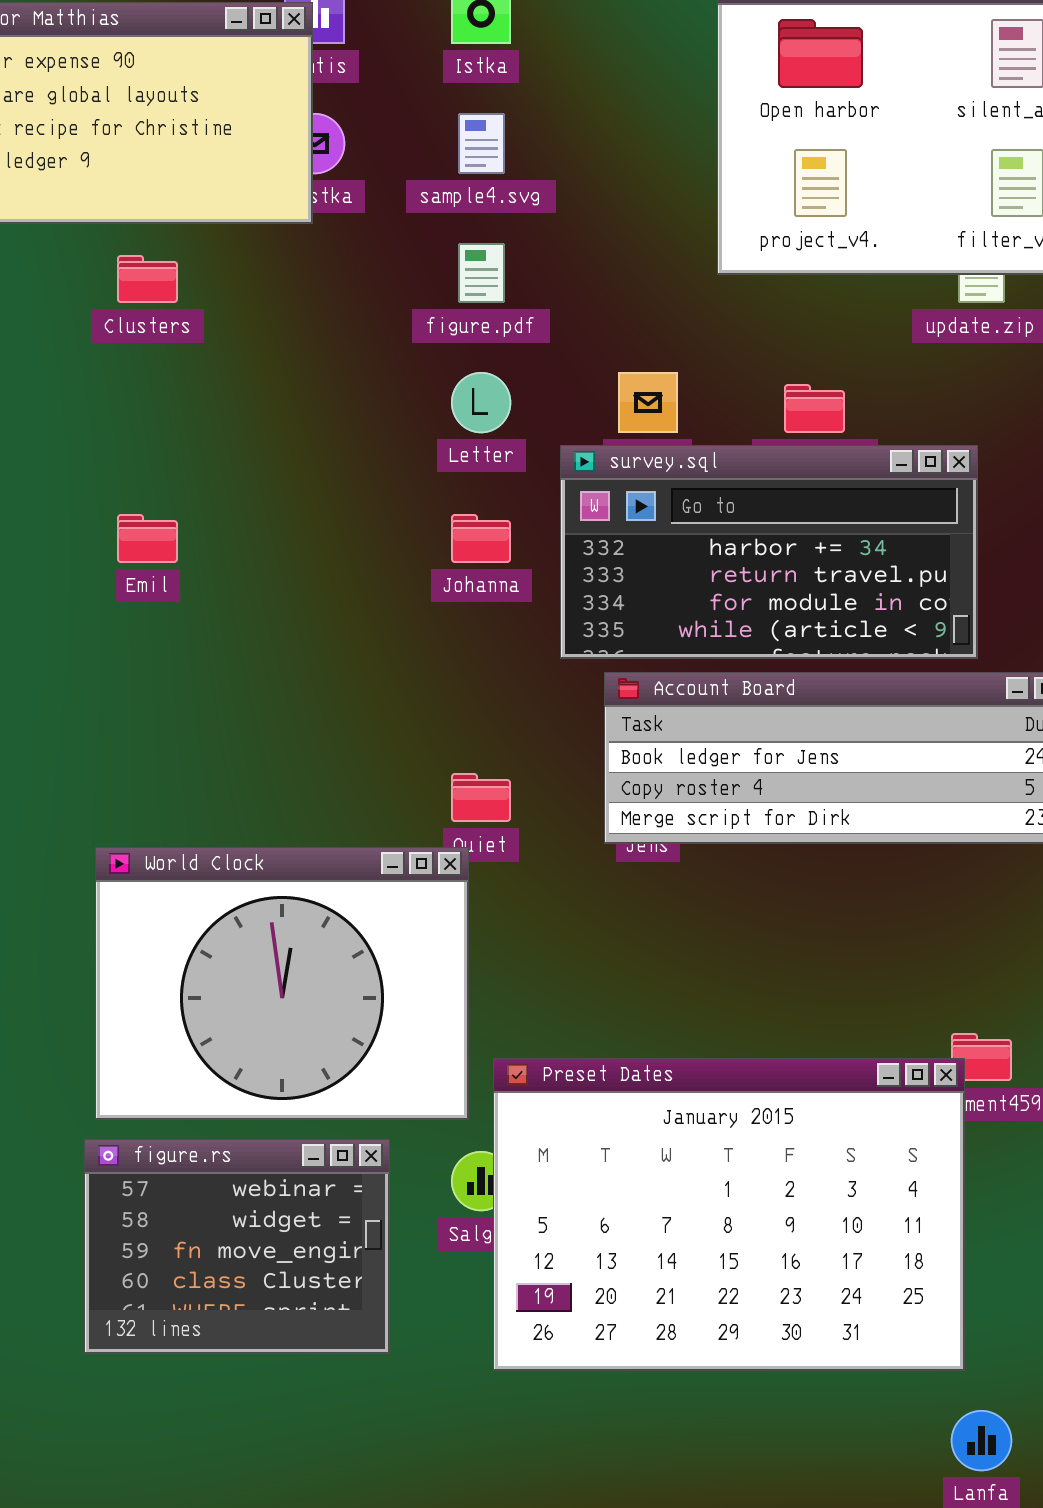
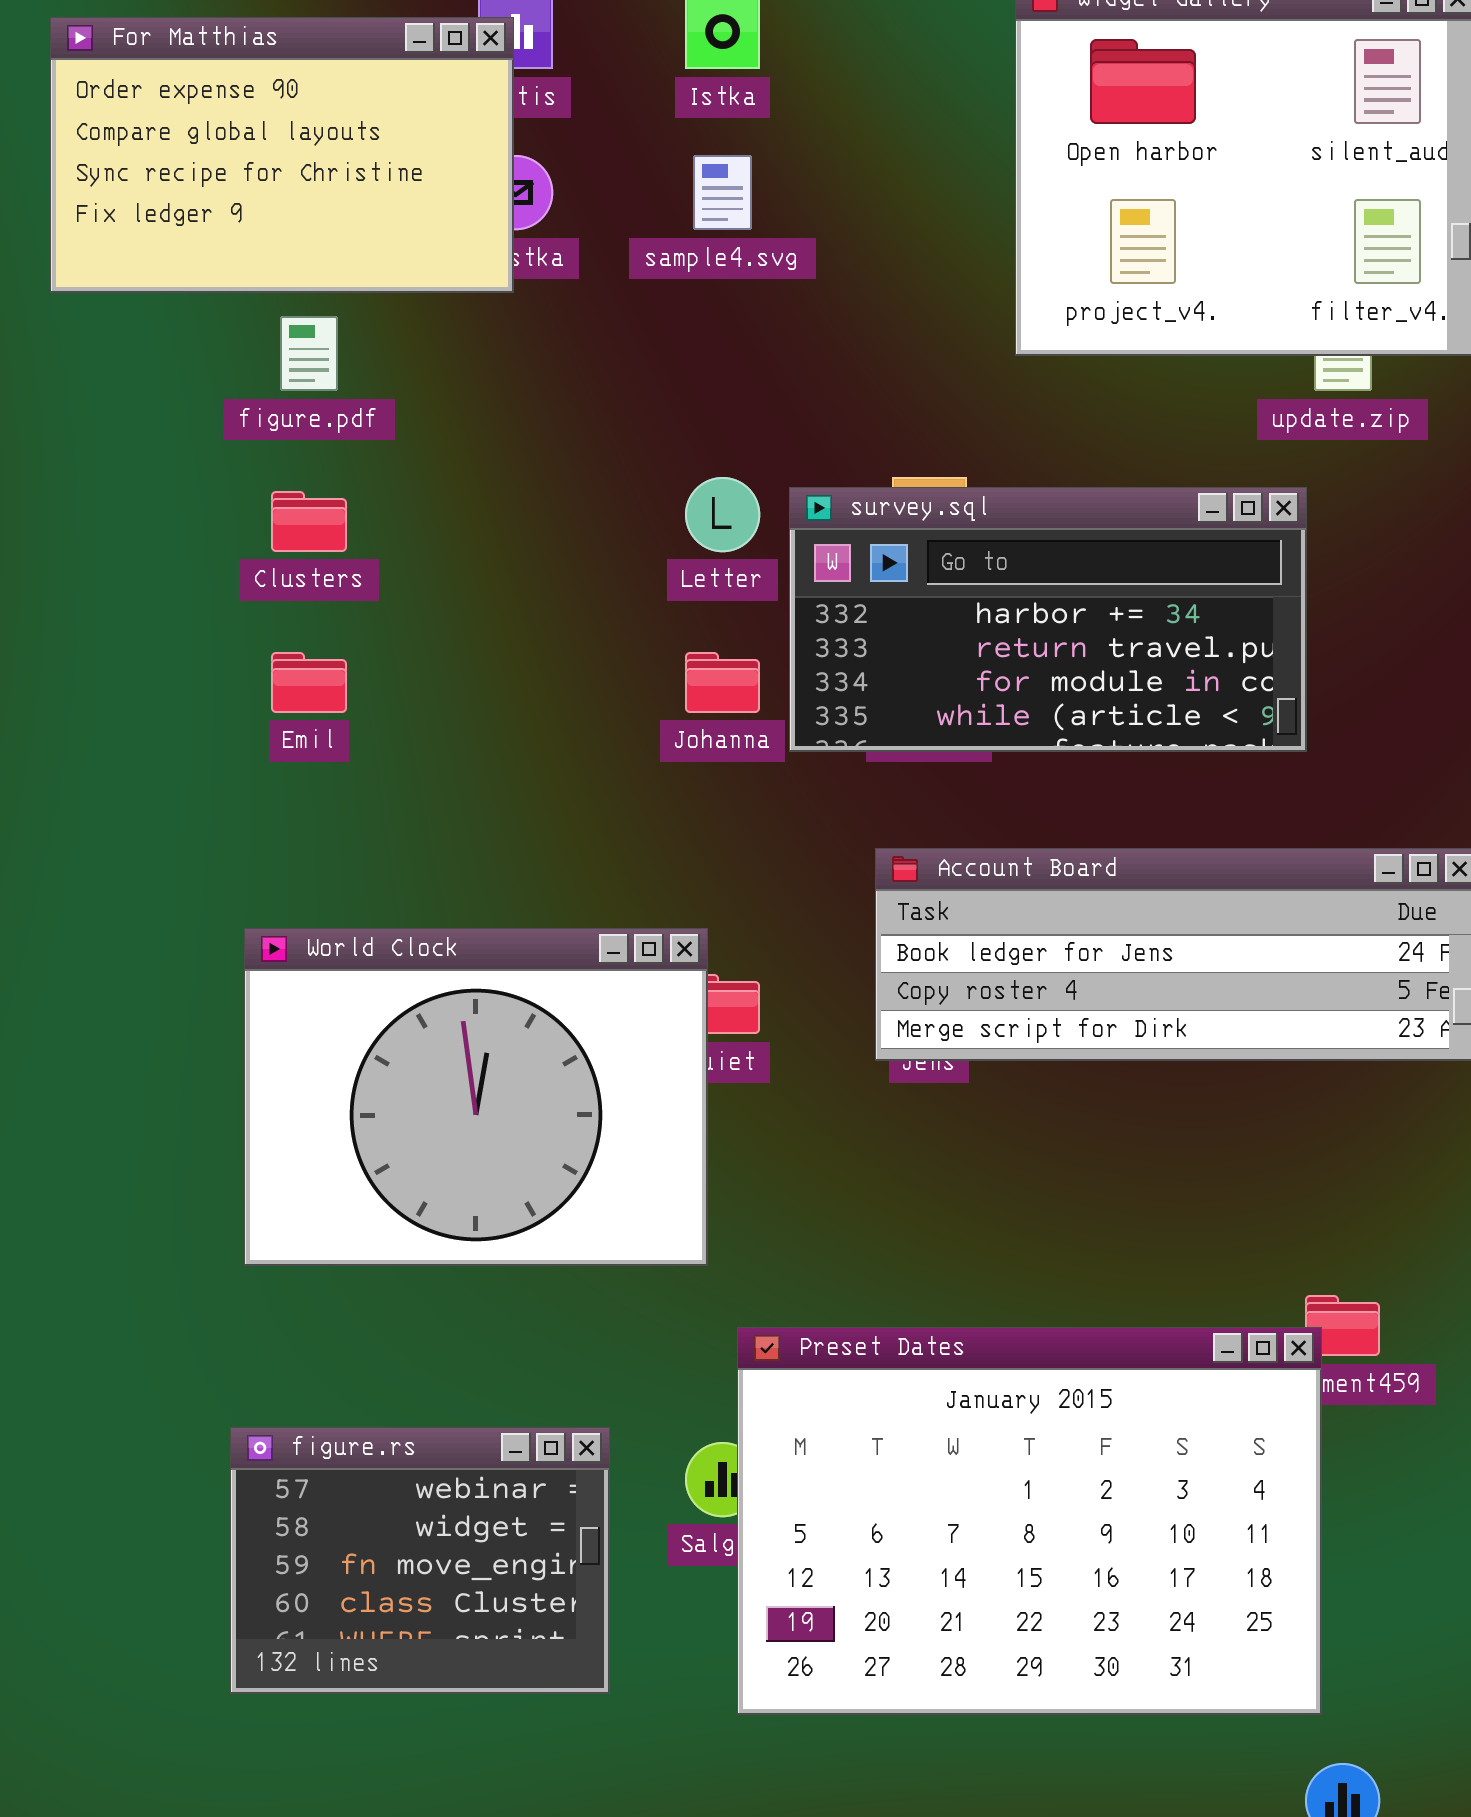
figure.pdf: [458,243,505,303] -> [280,316,338,391], moved
Clusters: [117,255,178,303] -> [271,491,347,552], moved
survey.sql: [560,445,978,659] -> [789,487,1307,752], moved
World Clock: [95,847,469,1120] -> [244,928,708,1266], moved

